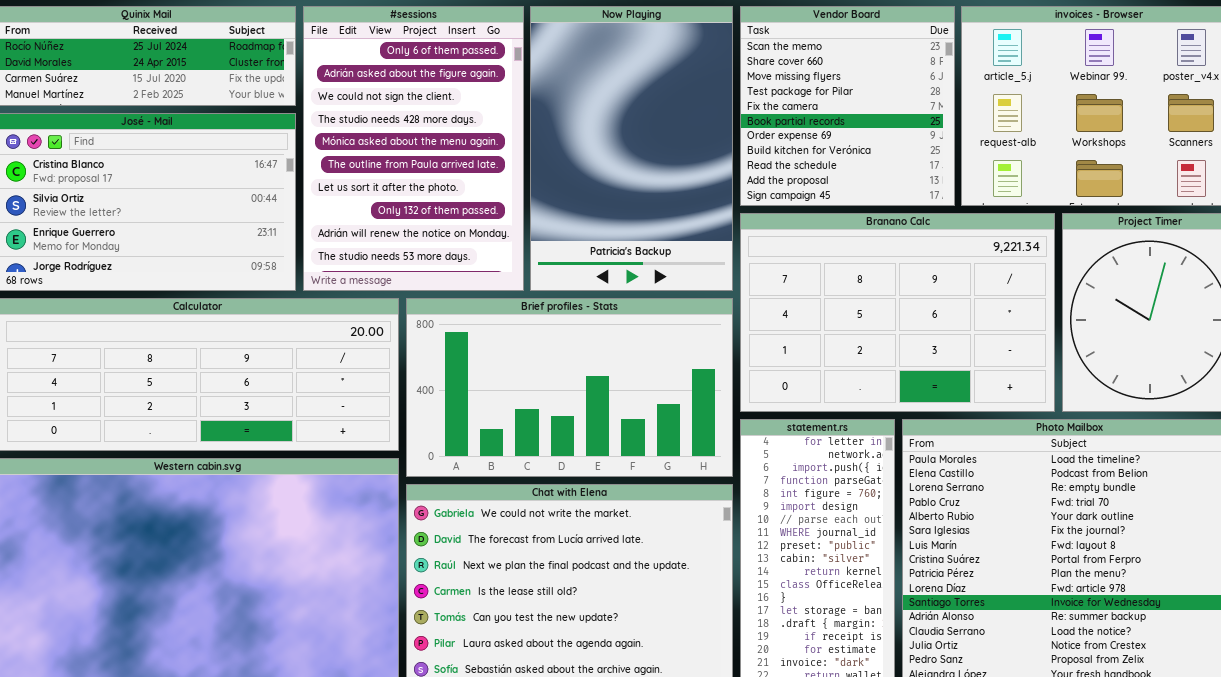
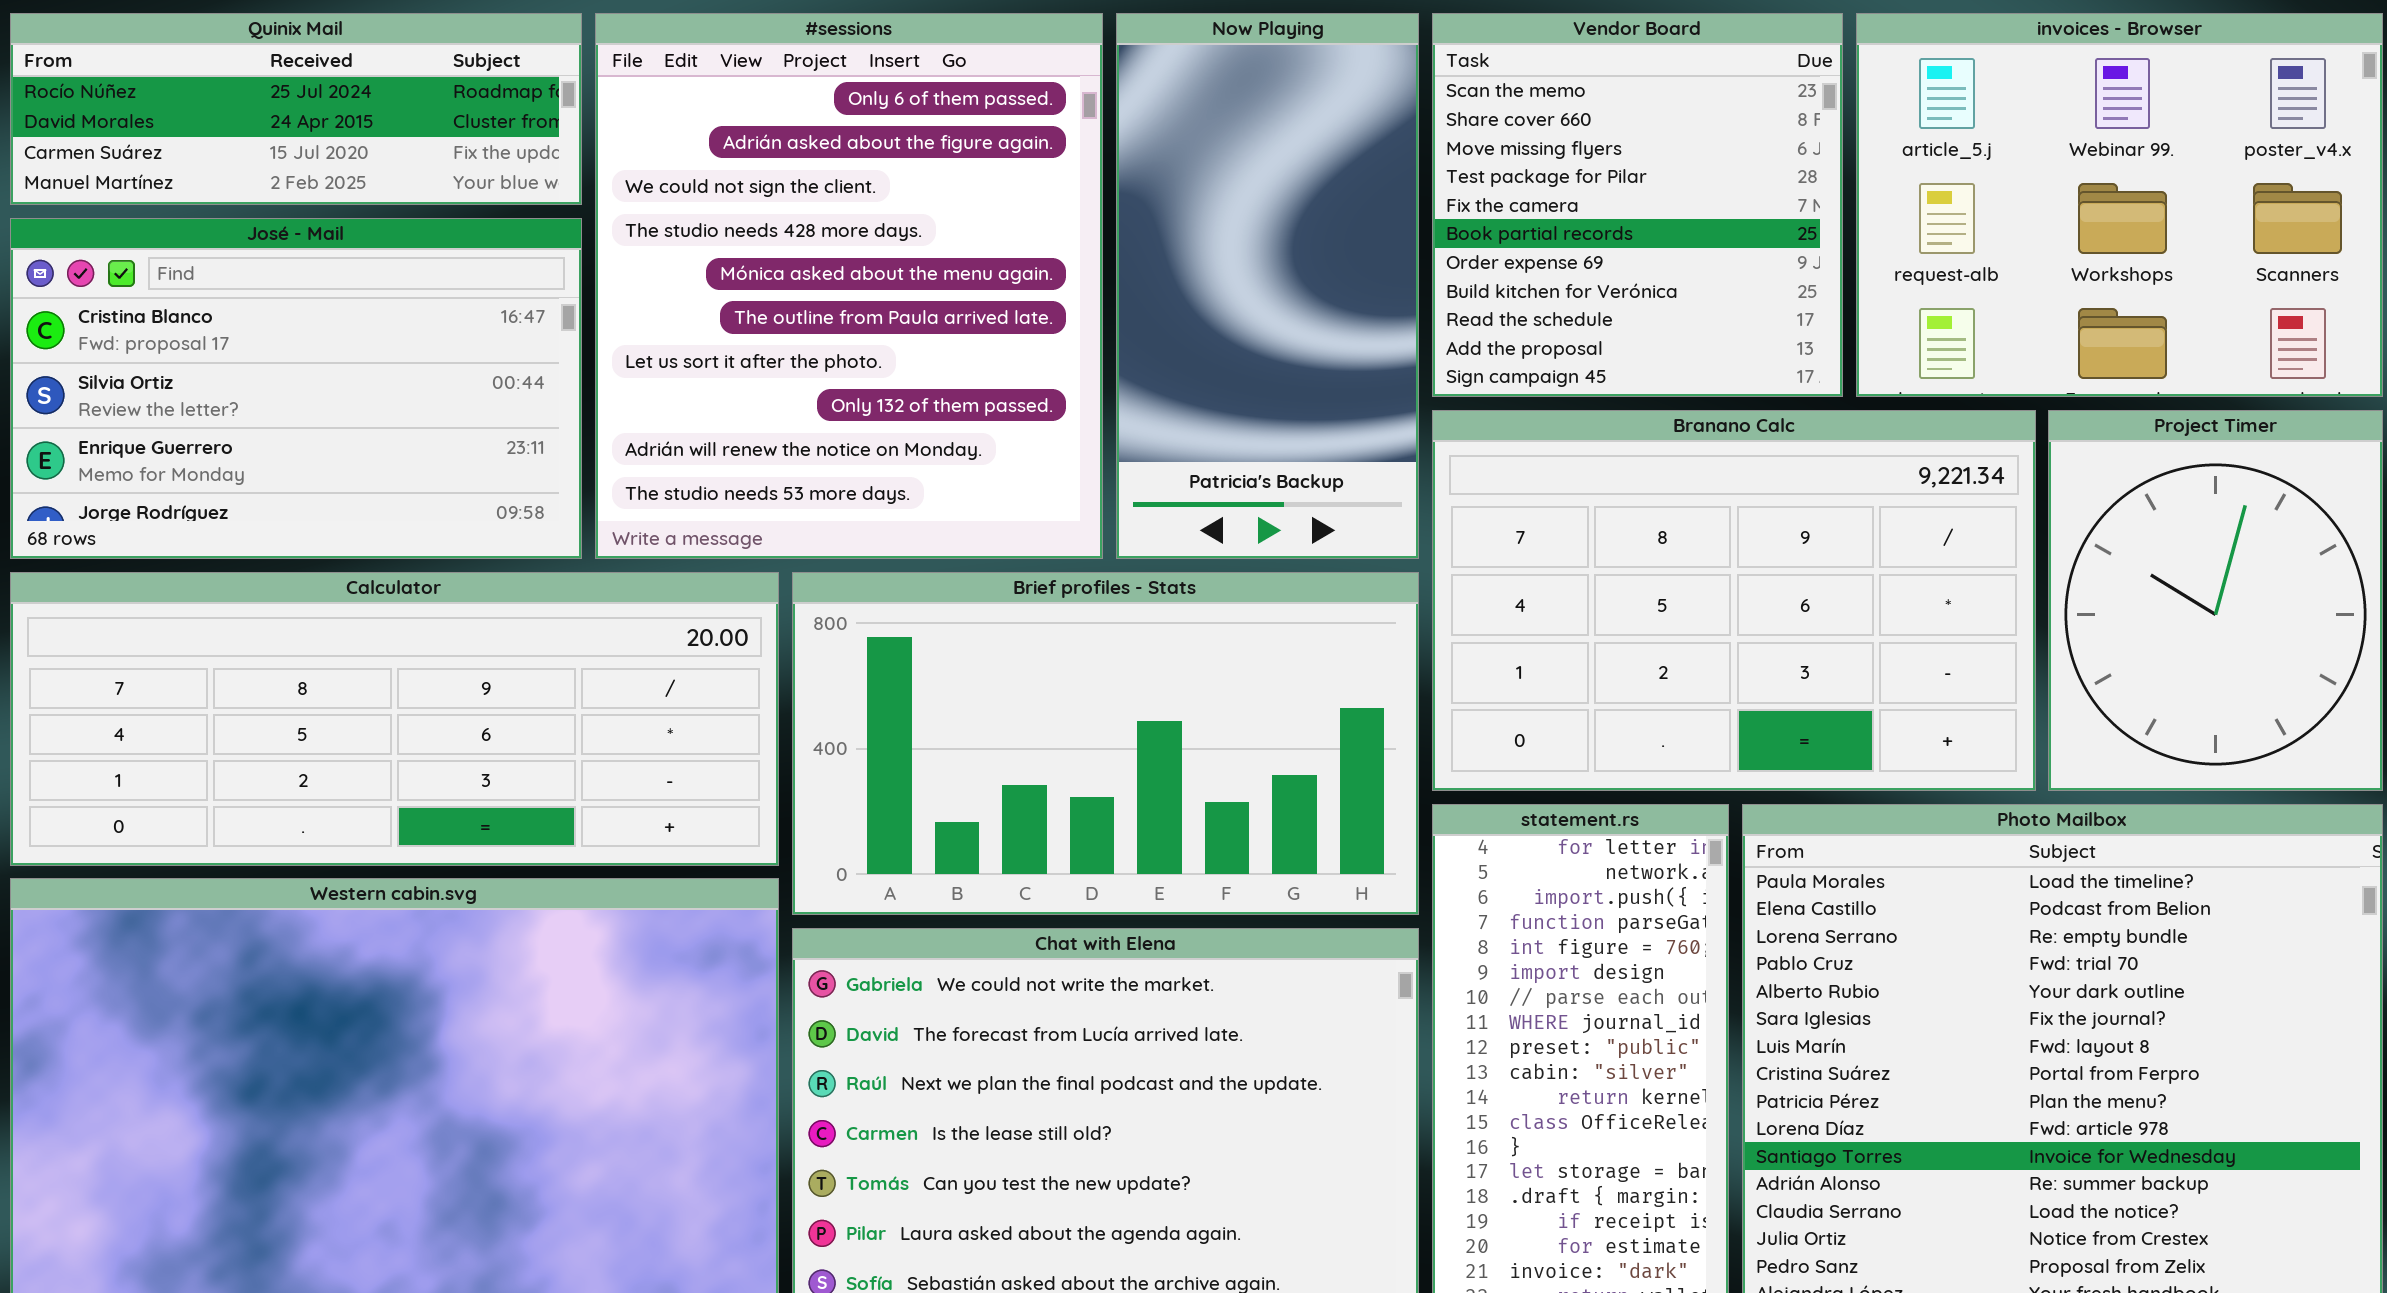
#sessions: [303,6,524,291] -> [595,13,1103,559], resized
Now Playing: [530,6,733,291] -> [1116,13,1419,559], resized

